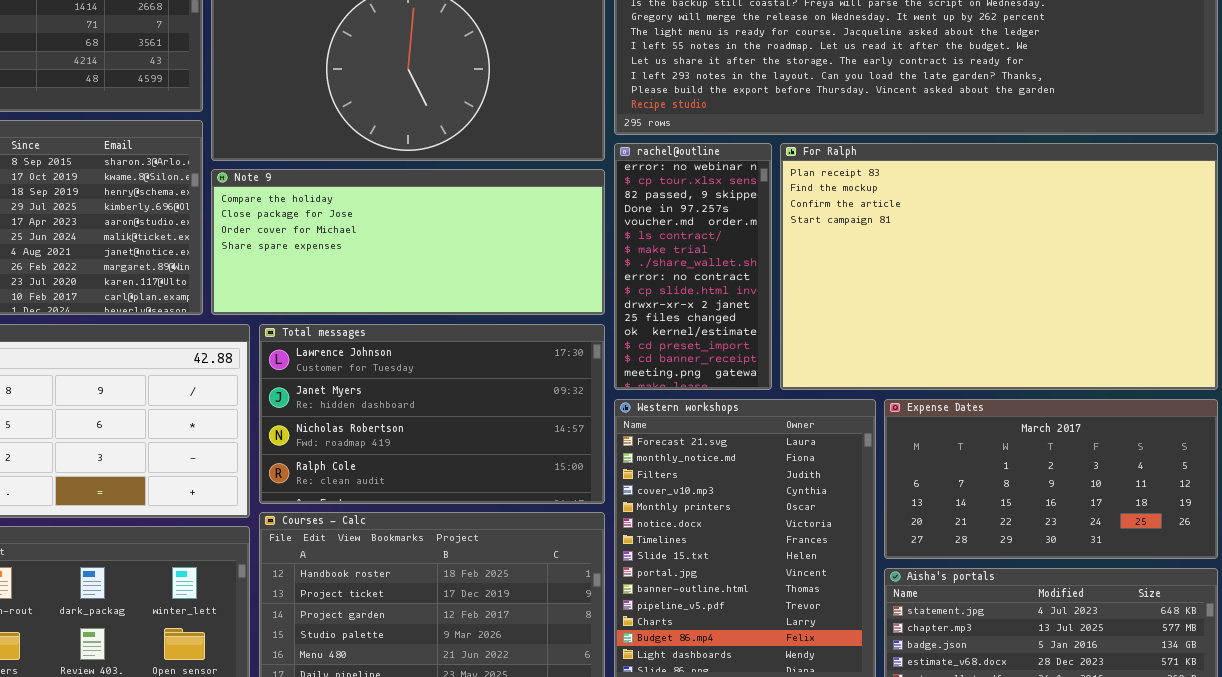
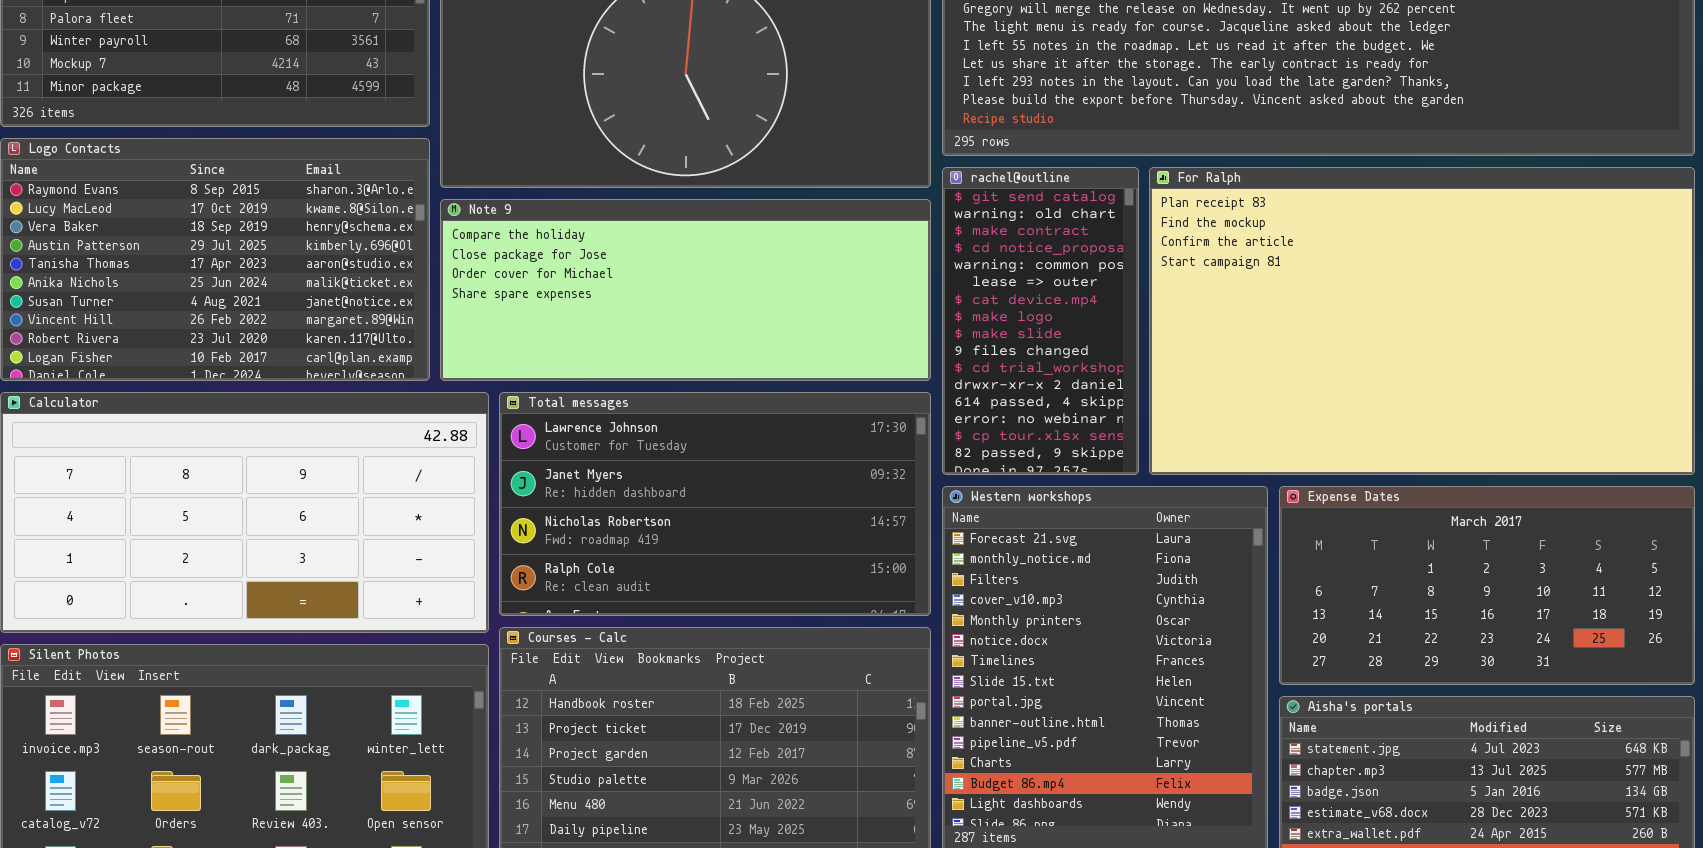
rachel@outline: [614,143,772,390] -> [942,167,1139,475], scrolled up 13 rows

